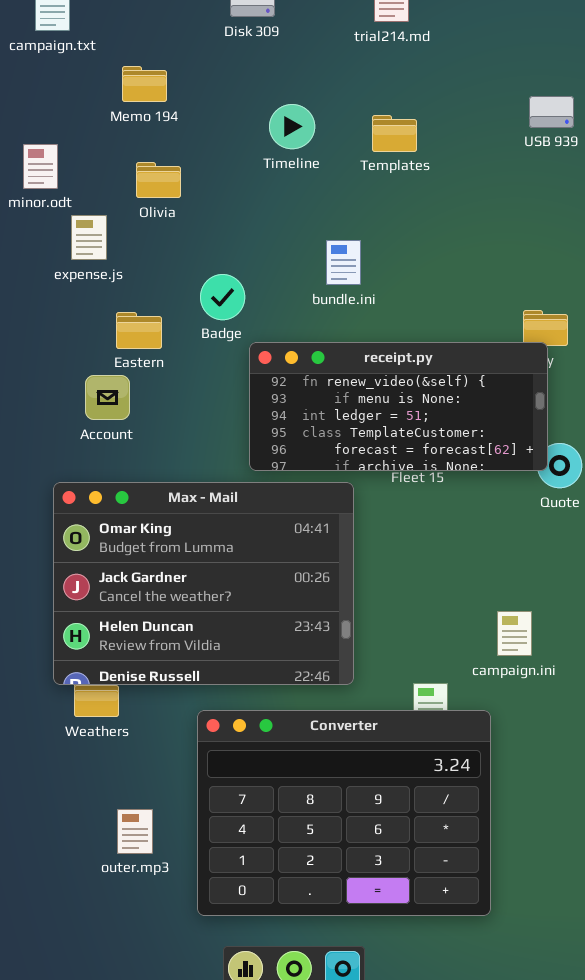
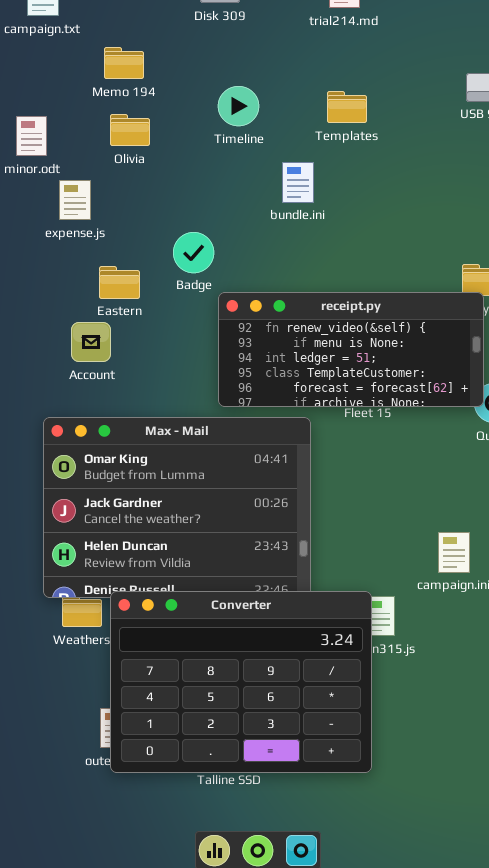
Timeline: [269,104,315,149] -> [218,86,259,126], moved
Olivia: [136,162,181,198] -> [110,114,150,146], moved
bundle.ini: [326,240,361,285] -> [282,162,314,203], moved
Converter: [197,710,491,916] -> [110,591,372,773], moved

